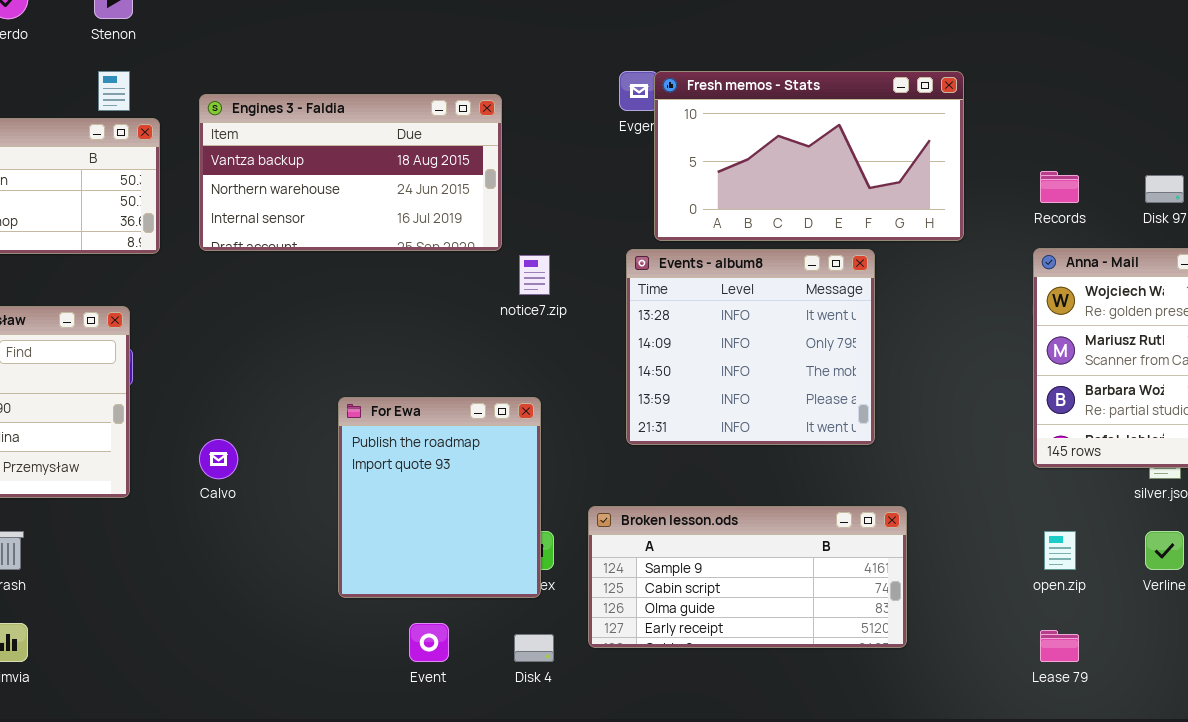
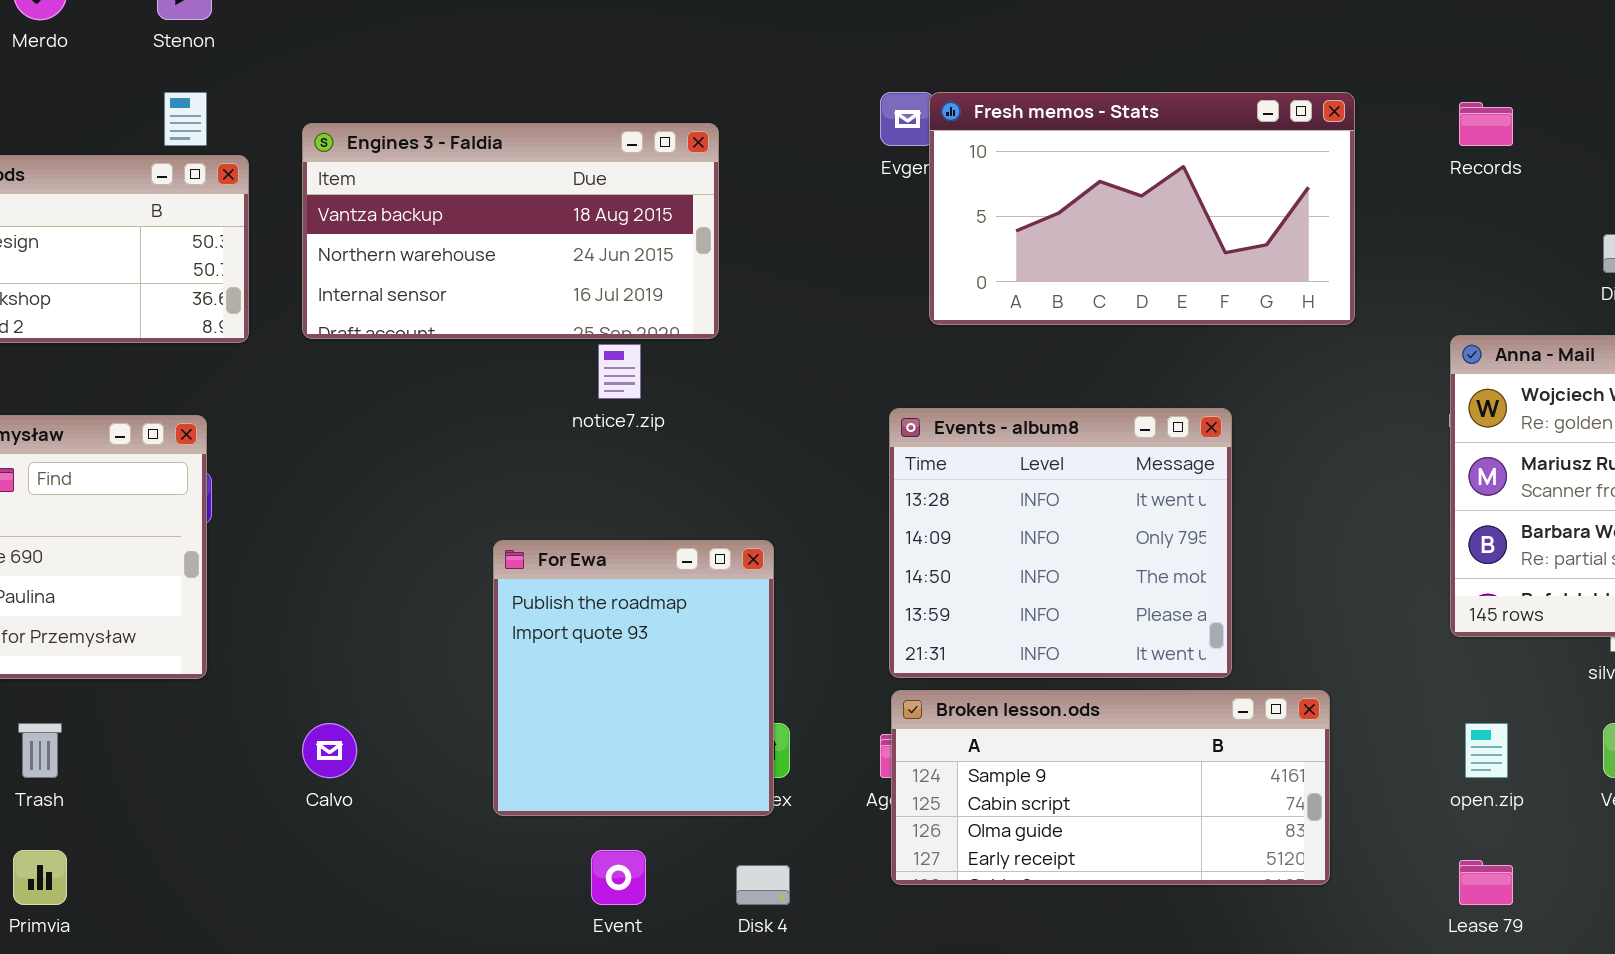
Records: [1040,171,1079,203] -> [1459,102,1513,146], moved
Events - album8: [626,249,875,445] -> [889,408,1232,678], moved
notice7.zip: [519,255,550,295] -> [598,344,641,399], moved
Calvo: [199,439,238,479] -> [302,723,357,778], moved
Broken lesson.ods: [588,506,907,648] -> [891,690,1330,885], moved

